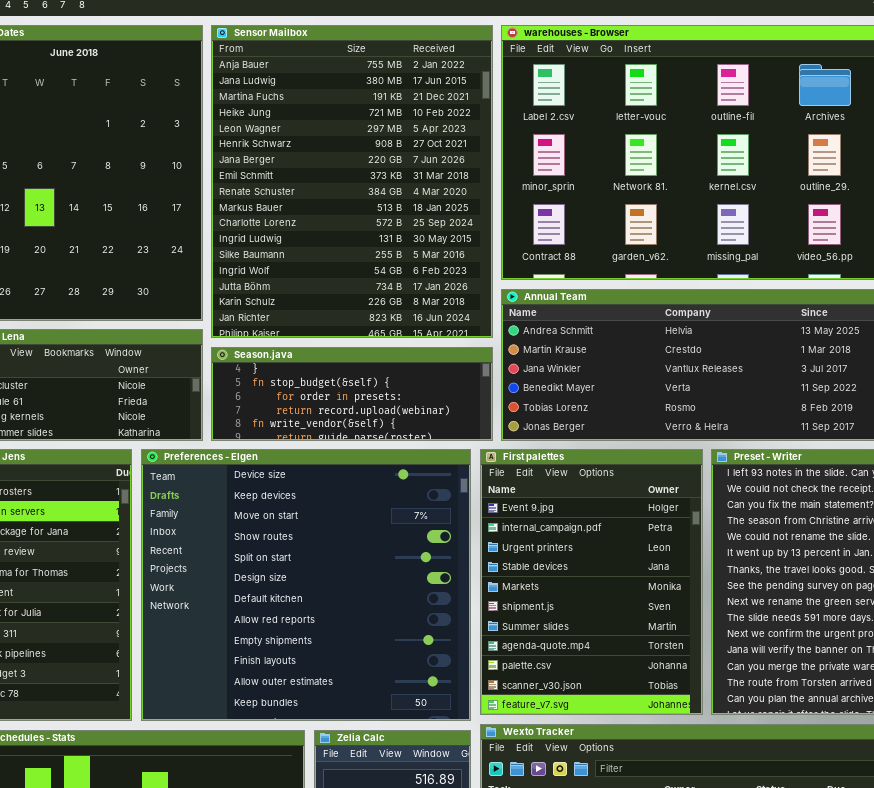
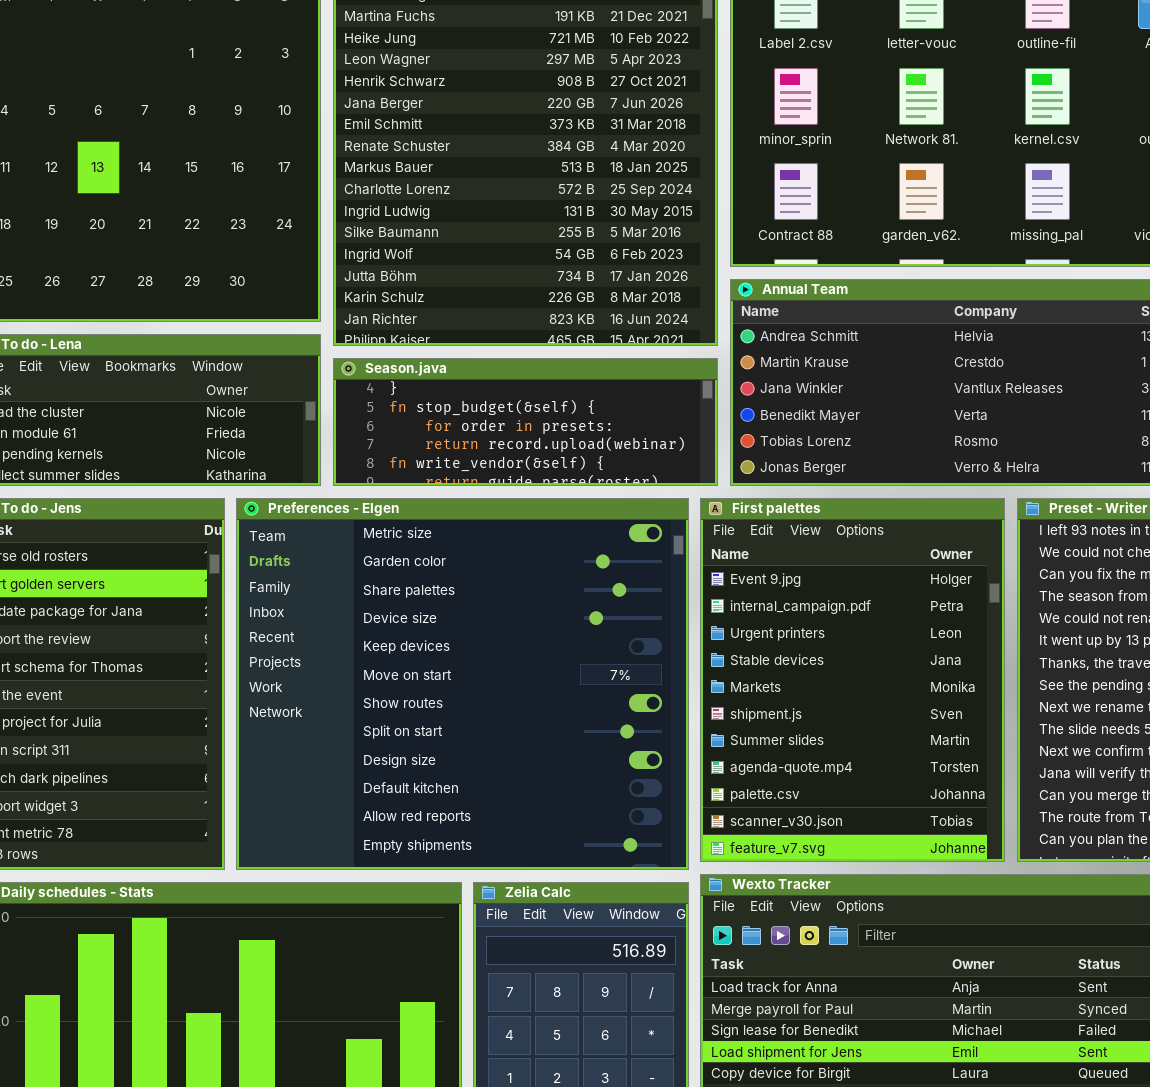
Preferences - Elgen: [141,449,471,721] -> [236,498,689,870], scrolled up 3 rows

